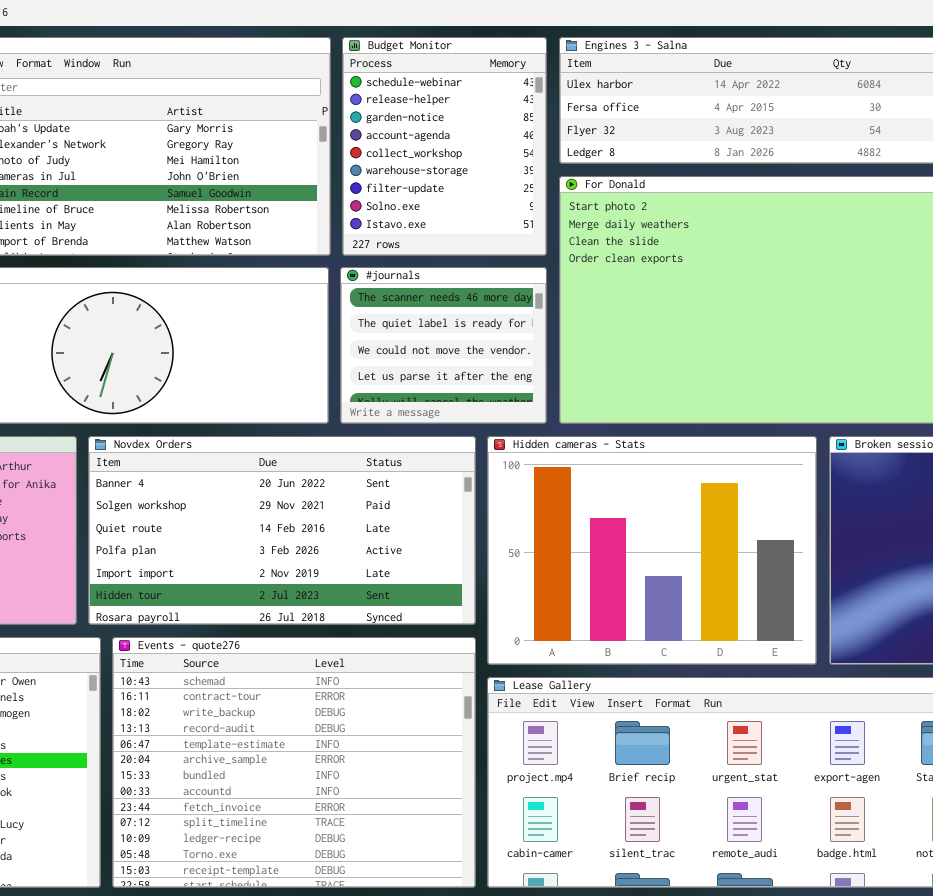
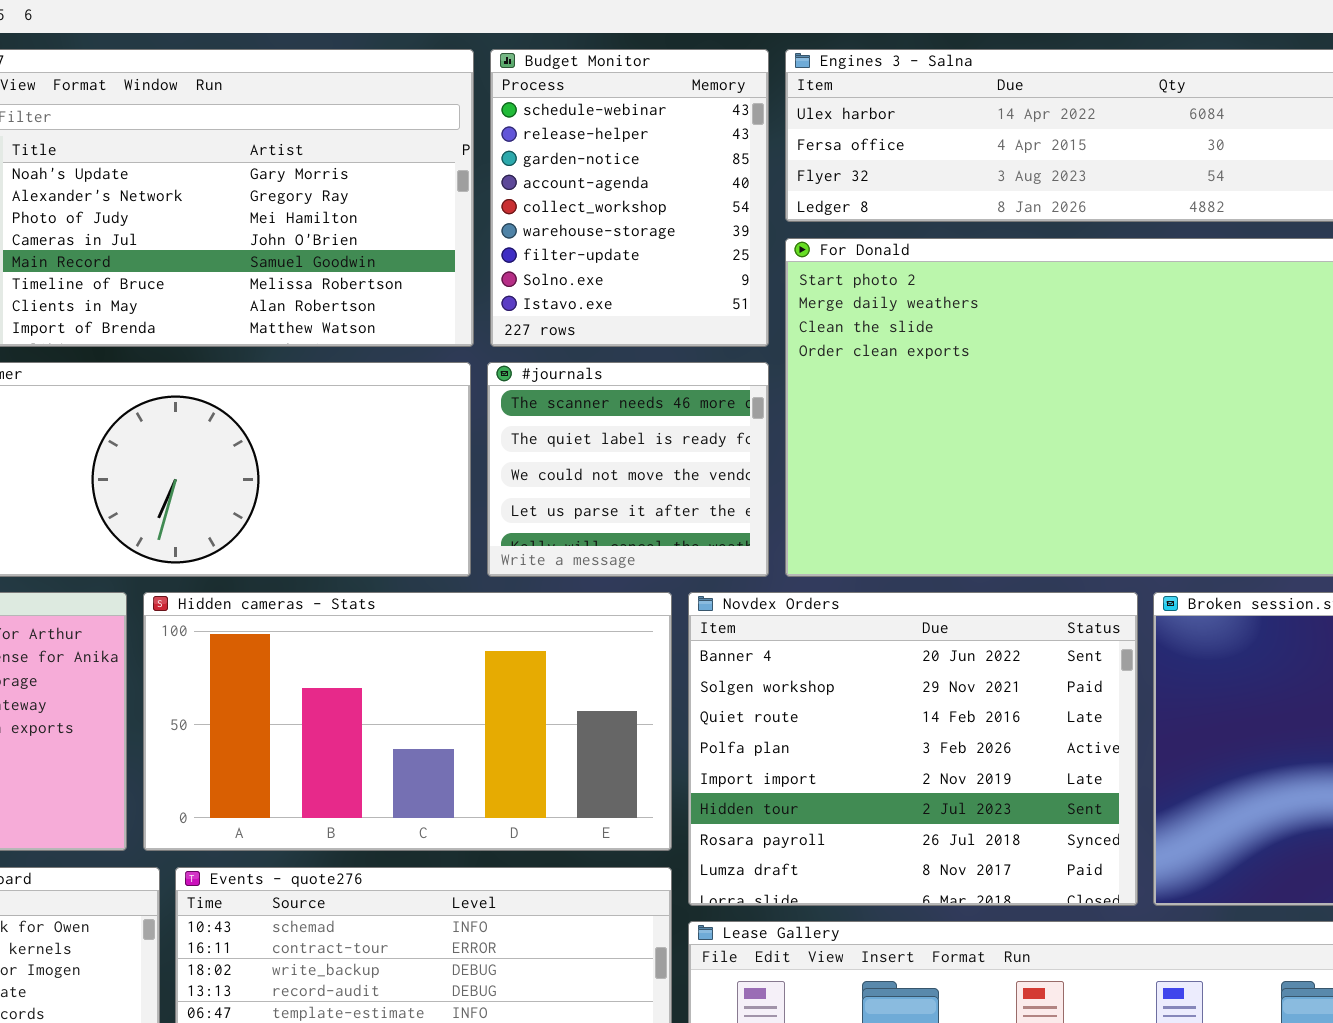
Novdex Orders: [88,436,476,625] -> [688,592,1138,906], moved, resized
Hidden cameras - Stats: [487,436,817,665] -> [143,592,672,851], moved, resized

